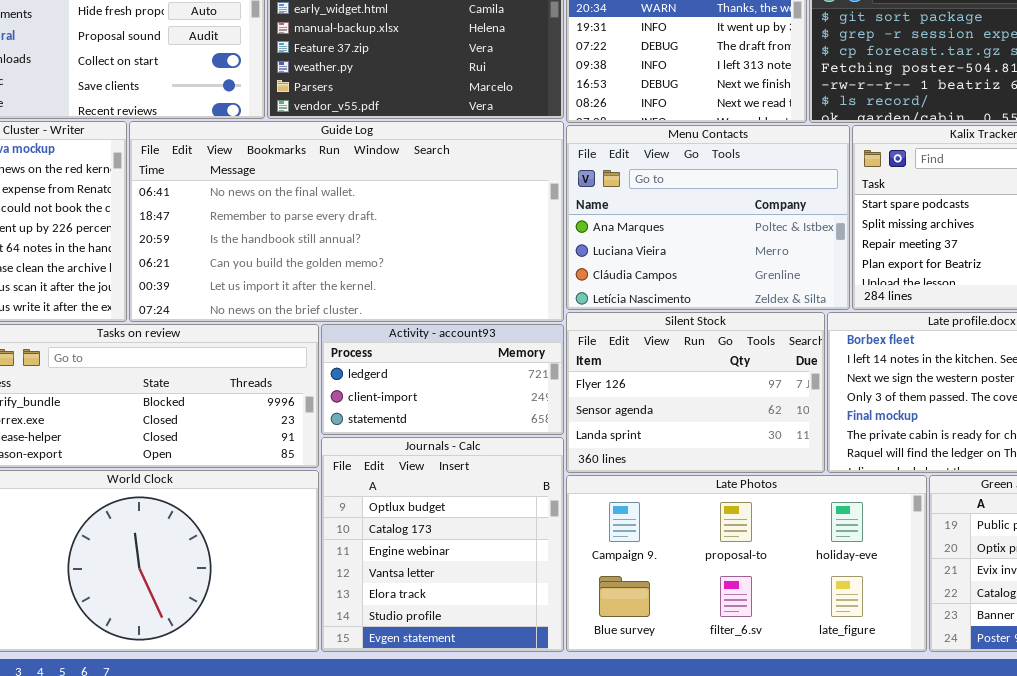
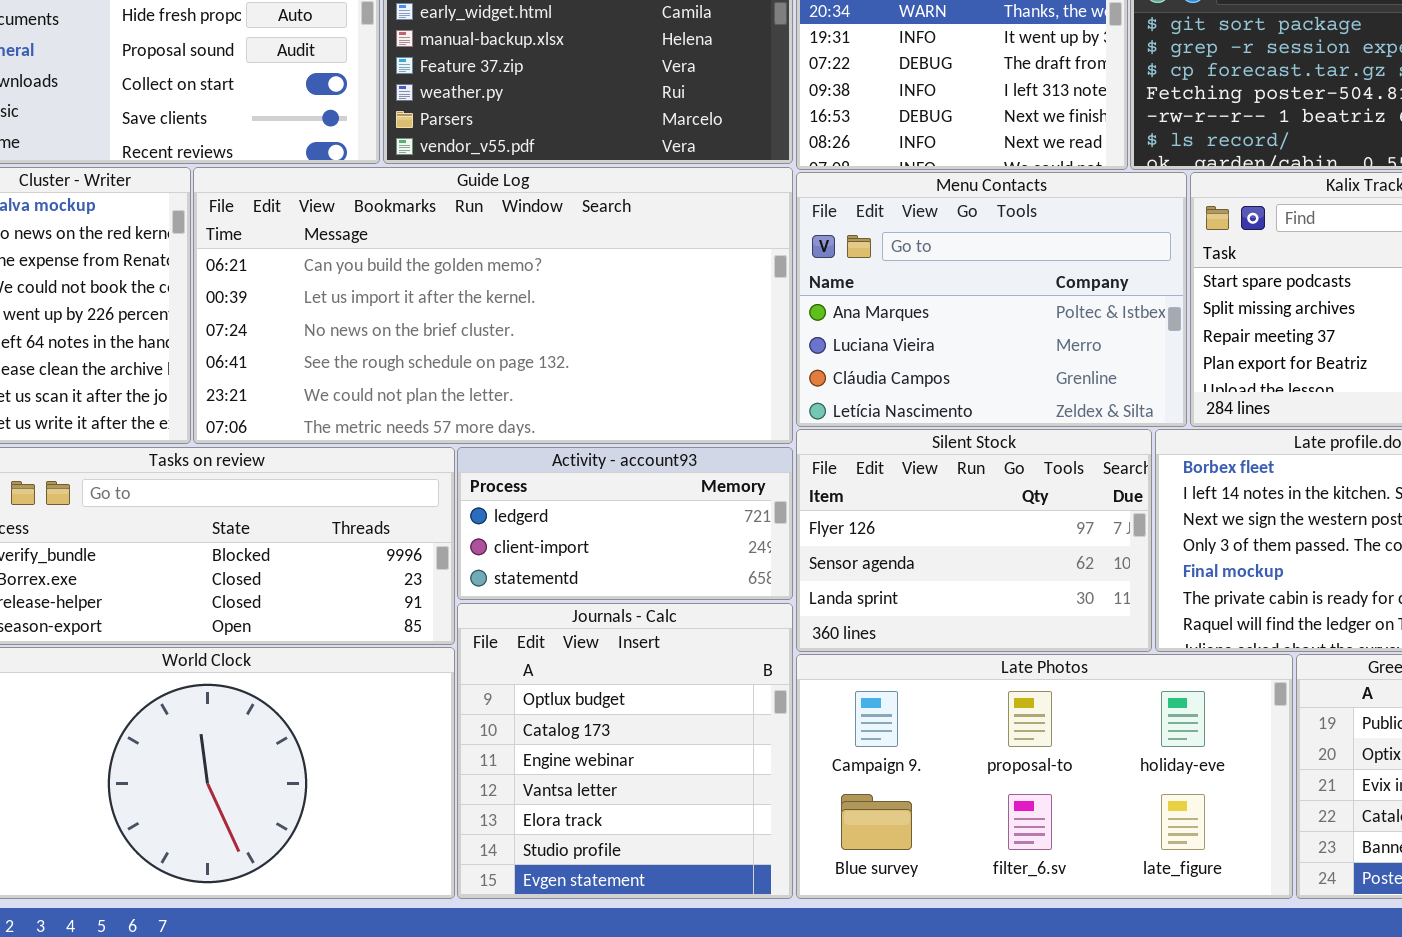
Guide Log: [129,121,564,322] -> [193,167,793,444], scrolled down 3 rows

